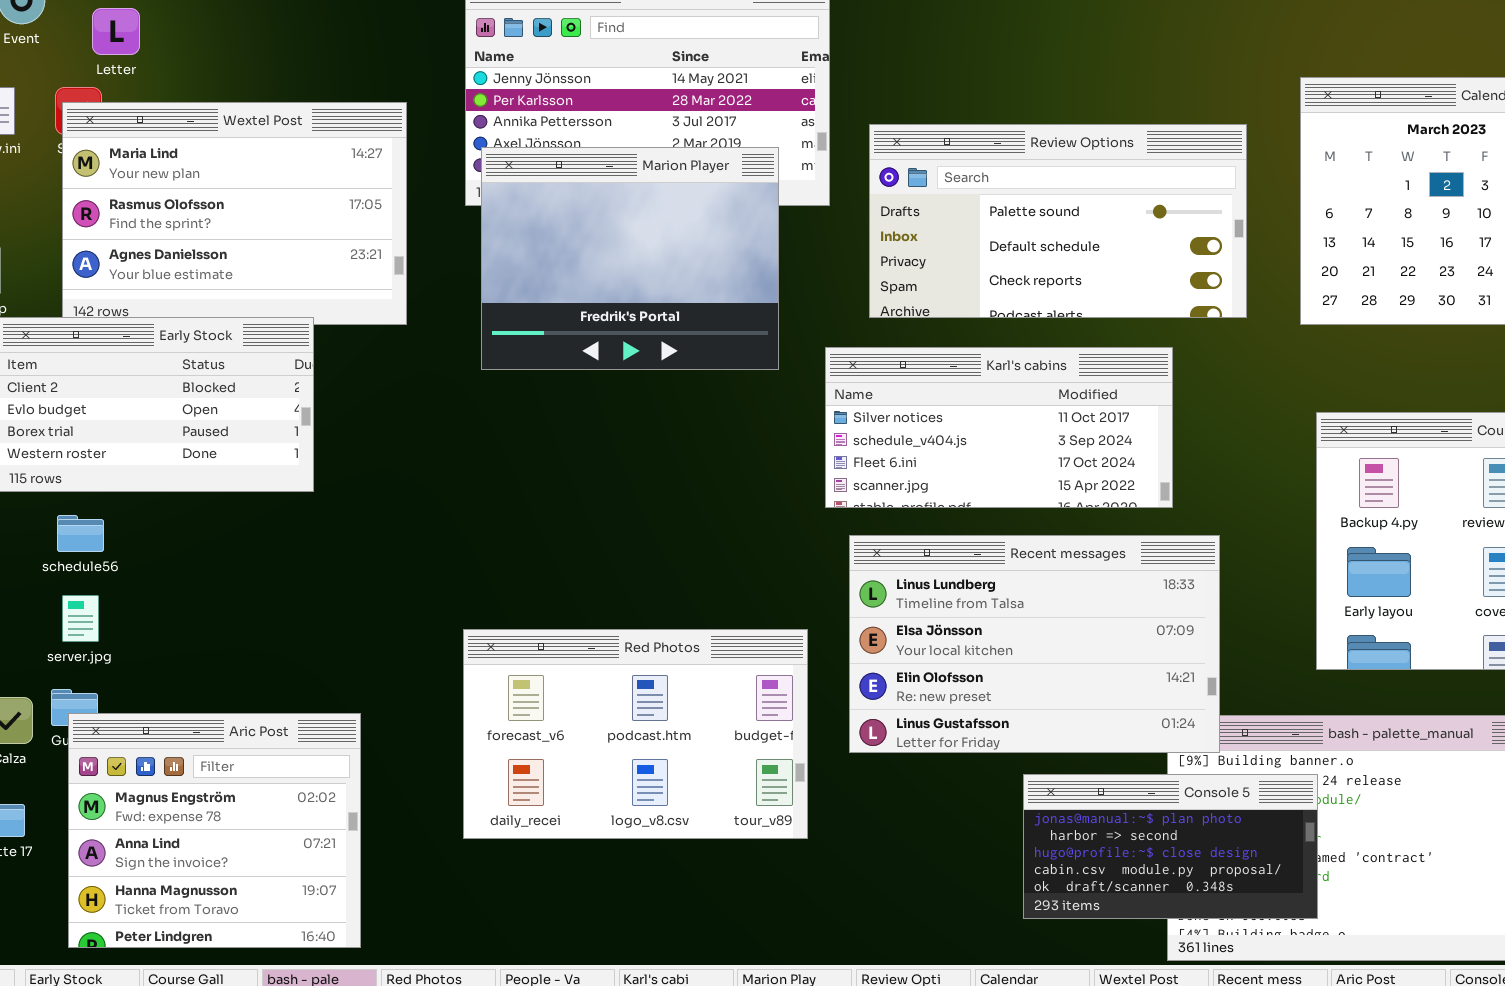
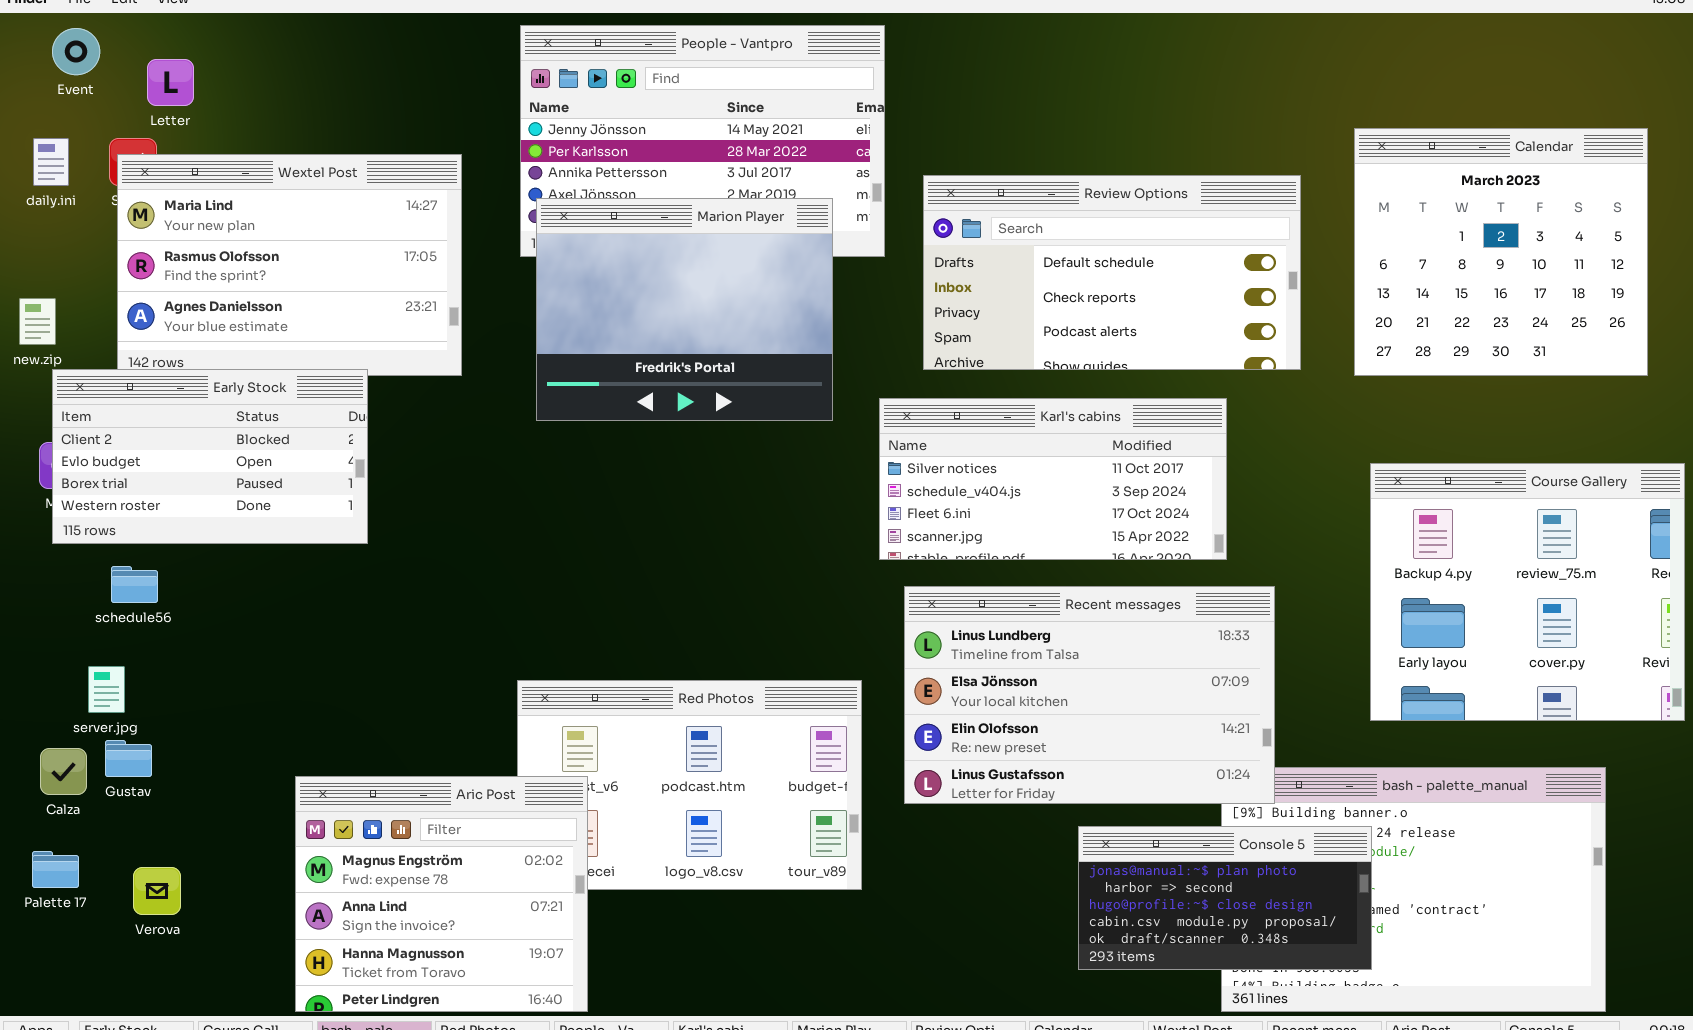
Review Options: [869,124,1247,318] -> [923,175,1301,370], scrolled down 1 row
server.jpg: [62,595,99,642] -> [88,666,125,713], moved
Aric Post: [68,713,361,948] -> [295,776,588,1012], moved

